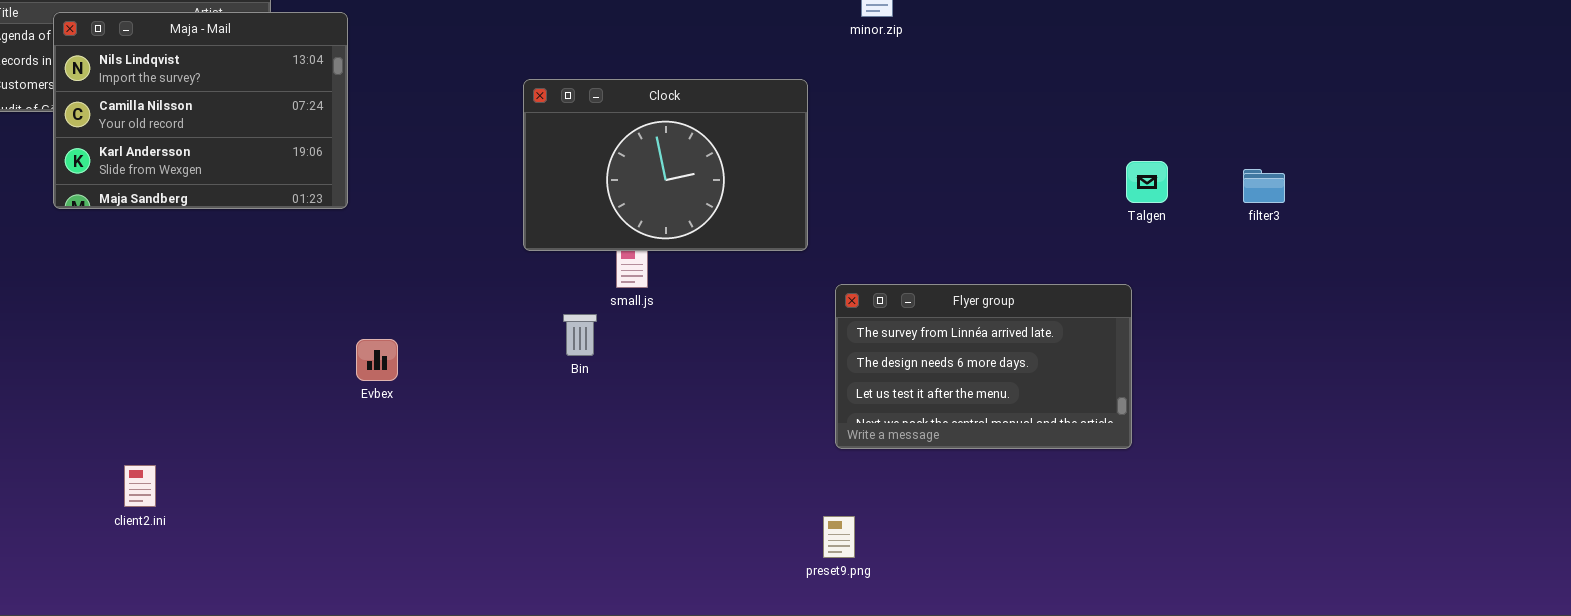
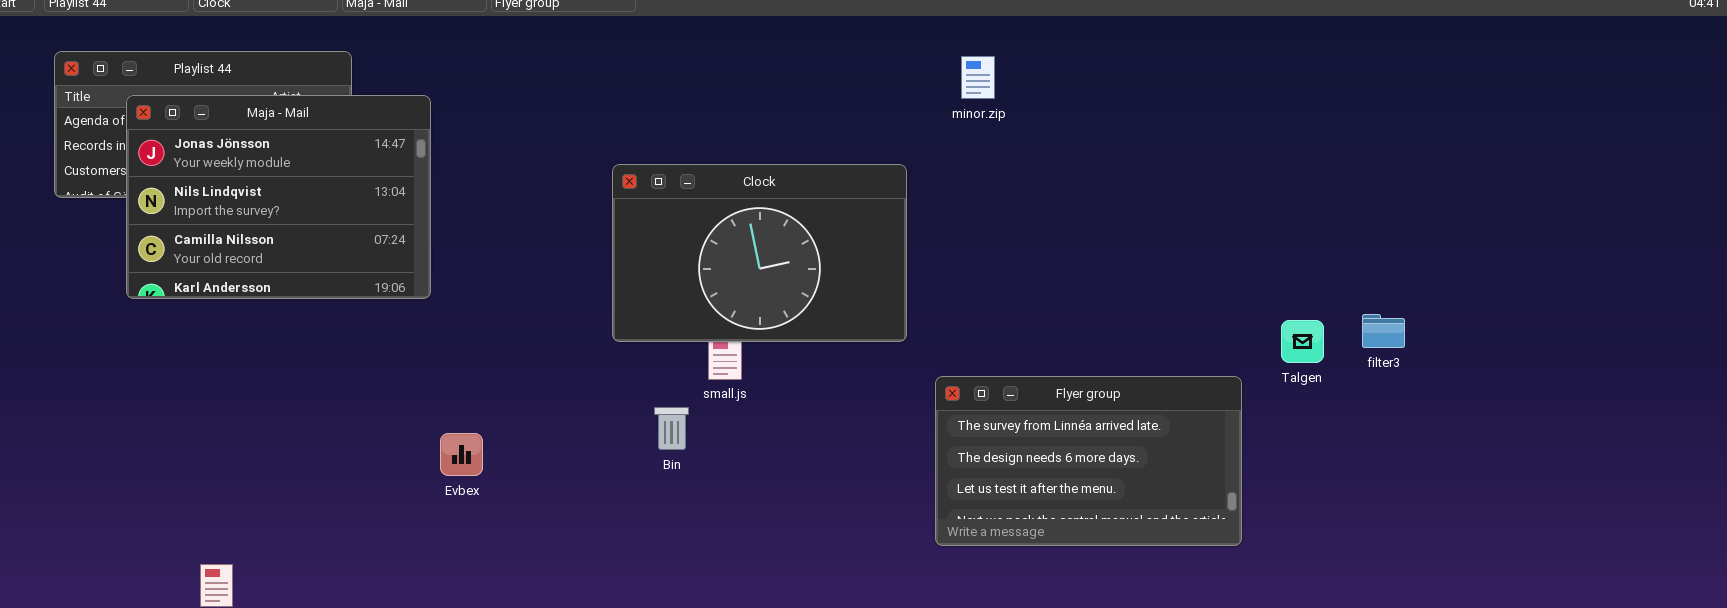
Maja - Mail: [53,12,348,209] -> [126,95,431,299], scrolled up 1 row
Talgen: [1126,161,1168,203] -> [1281,320,1324,363], moved
filter3: [1243,169,1285,203] -> [1362,314,1405,348], moved

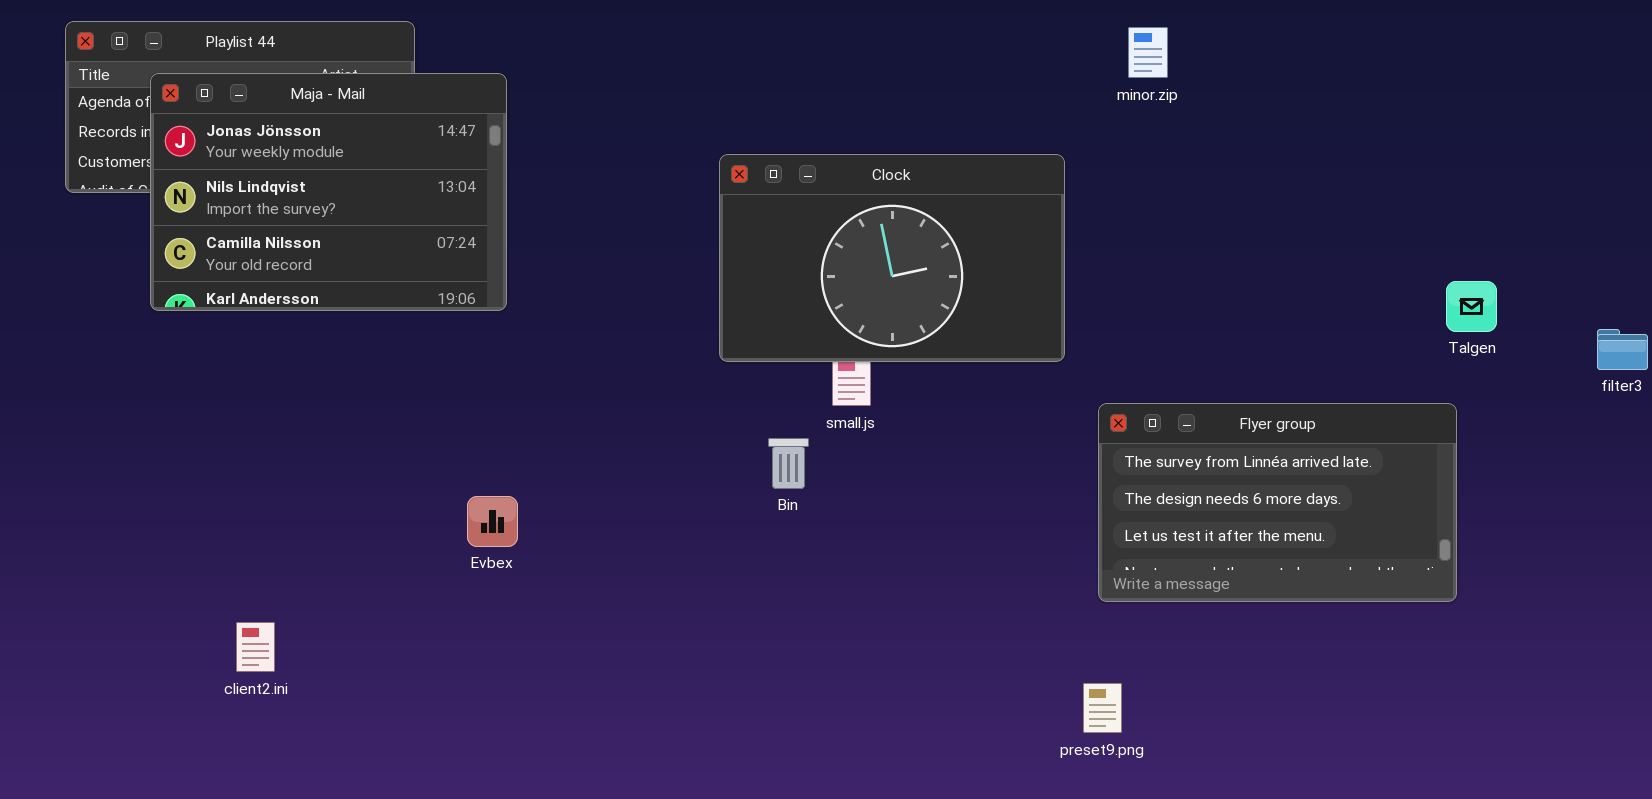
Talgen: [1281,320,1324,363] -> [1446,281,1497,332], moved
Evbex: [440,433,483,476] -> [467,496,518,547], moved

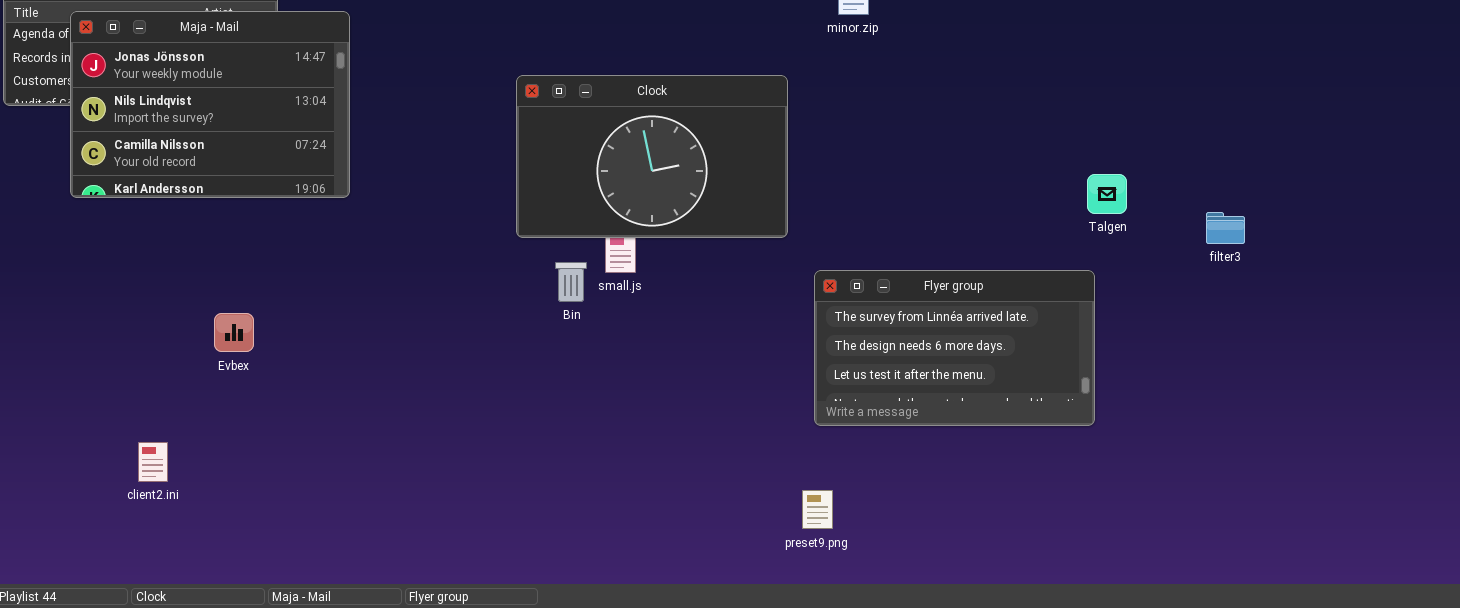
Bin: [768,438,809,489] -> [555,262,587,302], moved
Evbex: [467,496,518,547] -> [214,313,254,352], moved

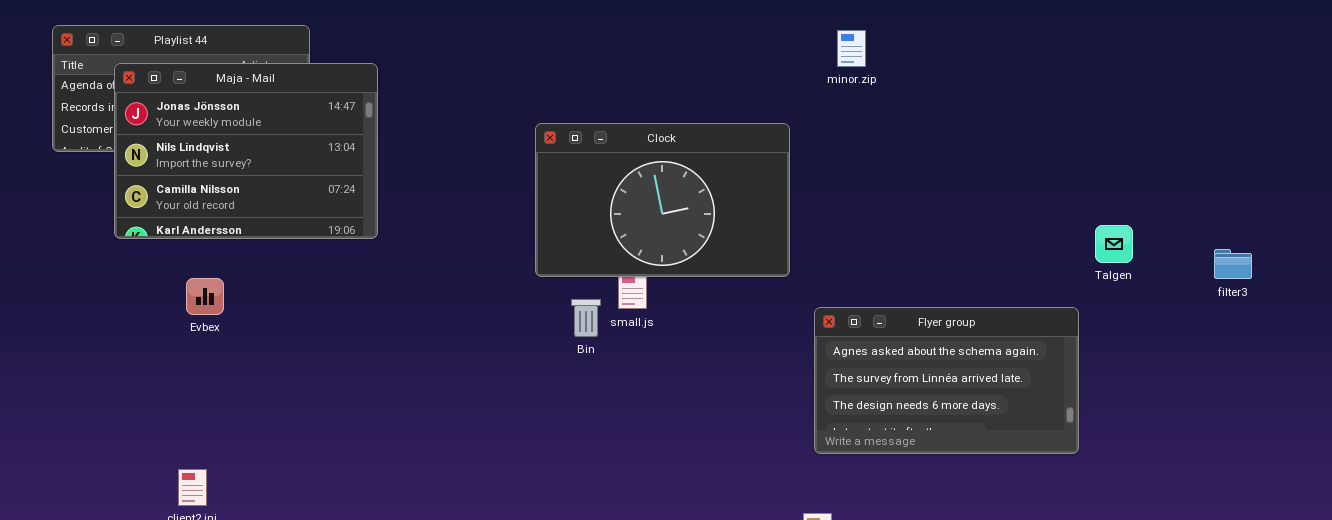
Talgen: [1087,174,1127,214] -> [1095,225,1133,263], moved
filter3: [1206,212,1245,244] -> [1214,249,1252,279], moved
Flyer group: [814,270,1095,426] -> [814,307,1079,454], scrolled up 1 row
Evbex: [214,313,254,352] -> [186,278,224,315], moved

